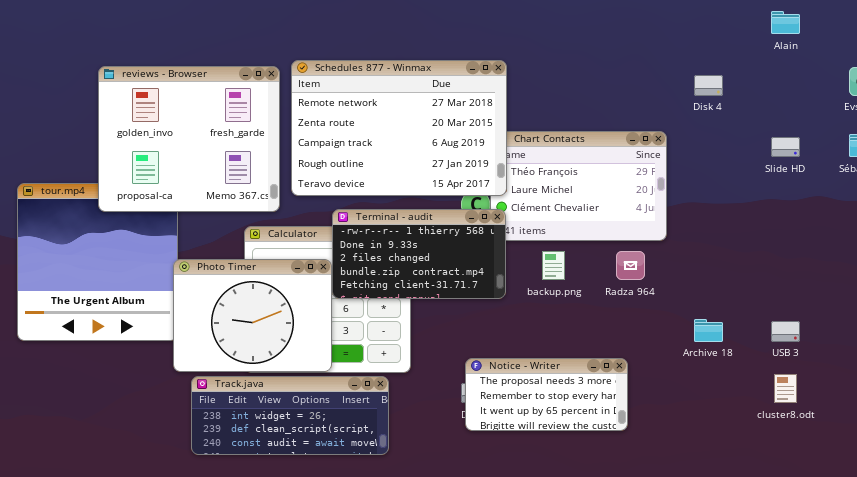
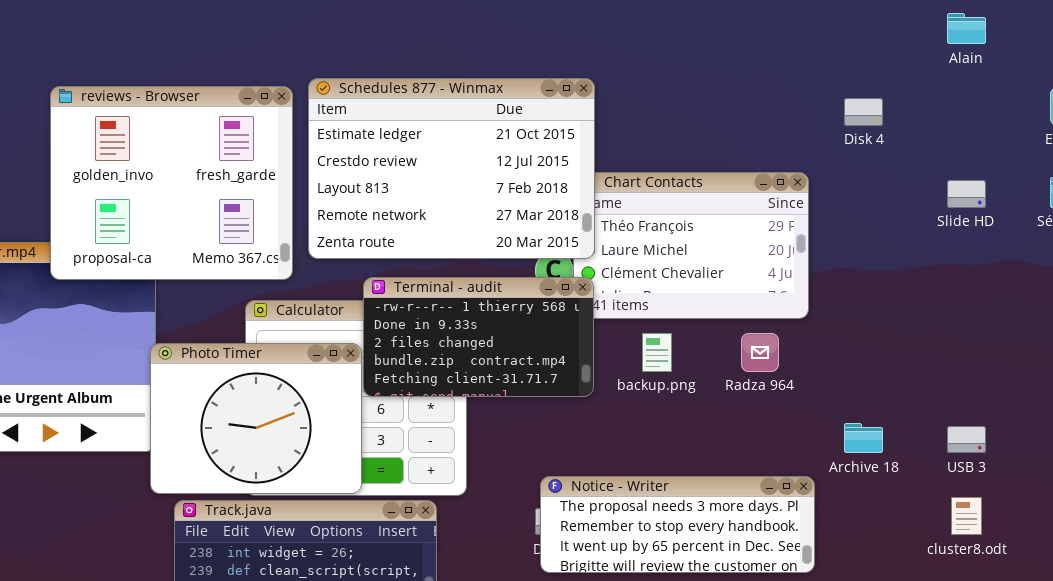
Schedules 877 - Winmax: [291,60,507,196] -> [308,78,595,259], scrolled up 3 rows
Notice - Writer: [465,358,628,431] -> [540,476,815,573], resized

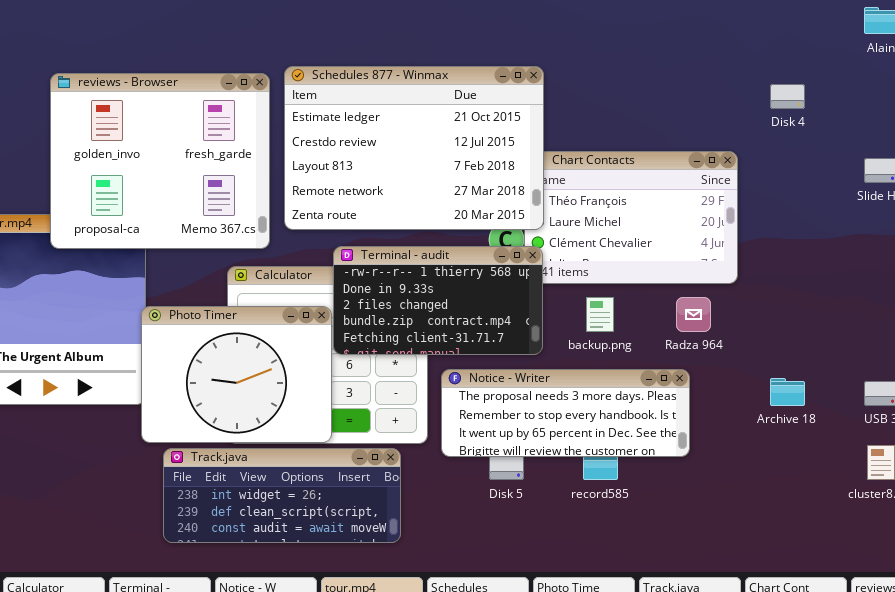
Notice - Writer: [540,476,815,573] -> [441,369,690,457], moved

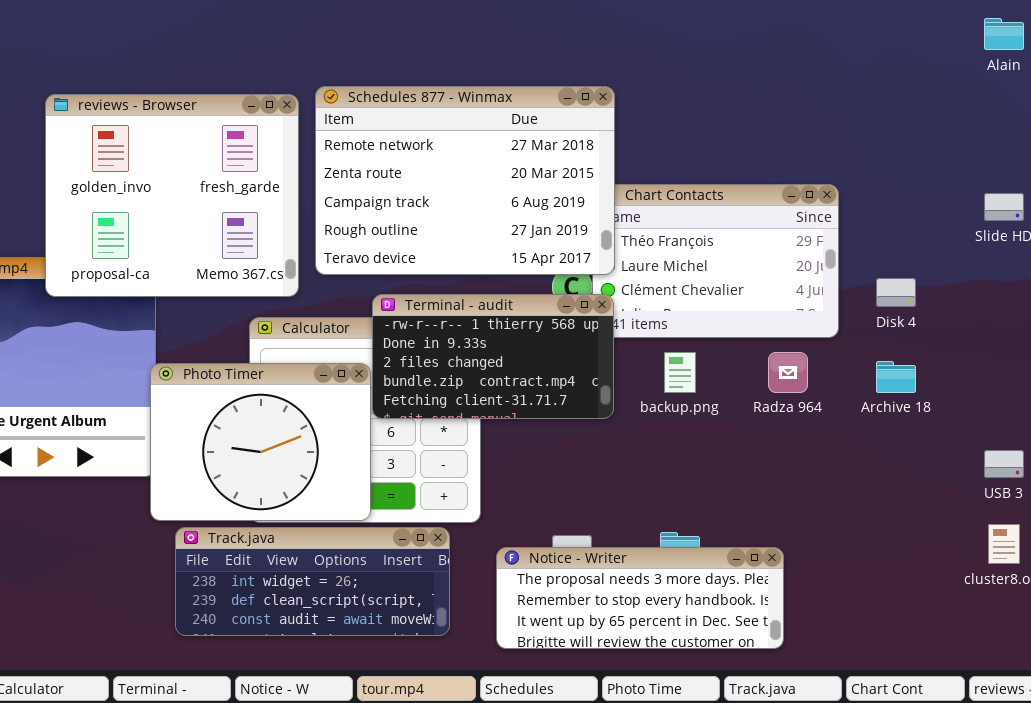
Schedules 877 - Winmax: [284,66,544,230] -> [315,86,615,275], scrolled down 3 rows
Disk 4: [770,84,805,109] -> [876,278,916,307], moved
Notice - Writer: [441,369,690,457] -> [496,547,784,649], moved
Archive 18: [770,378,805,406] -> [876,361,916,393], moved

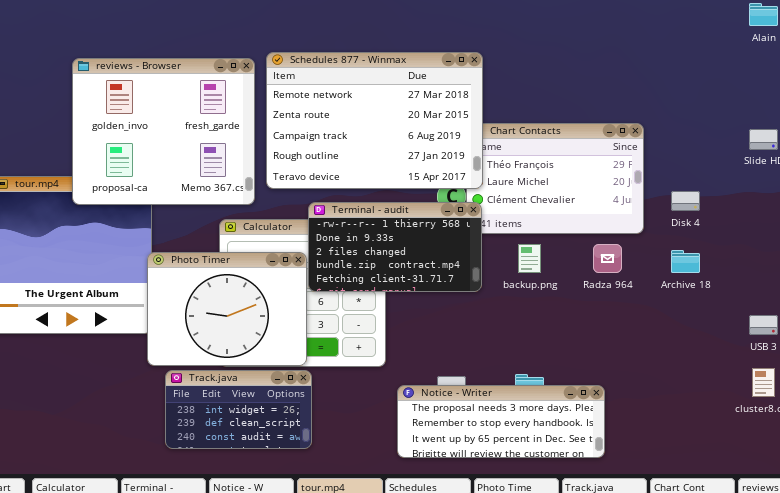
Track.java: [175,527,450,636] -> [165,370,312,449], resized

